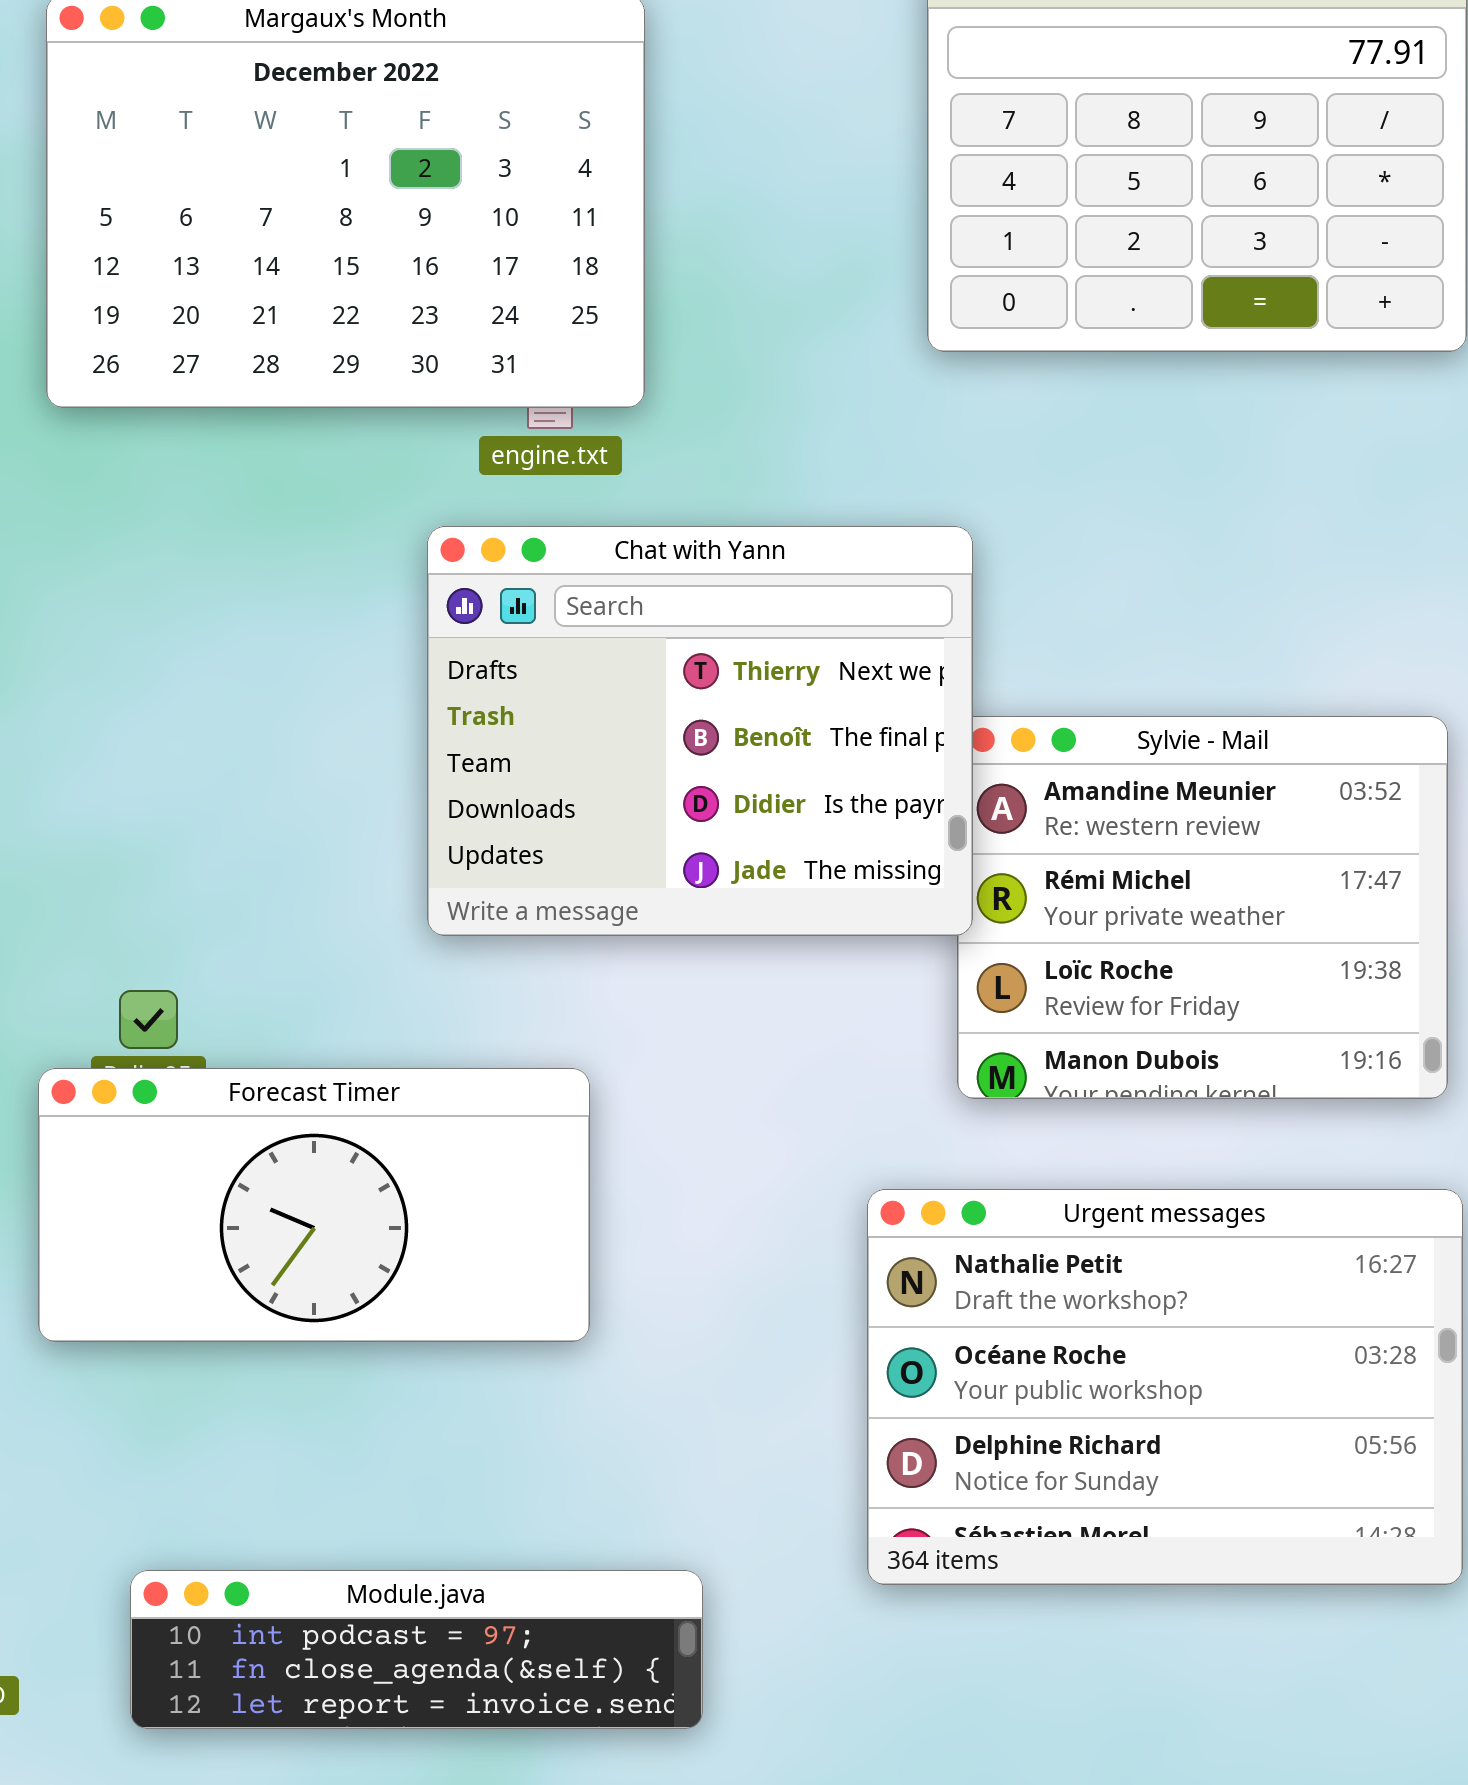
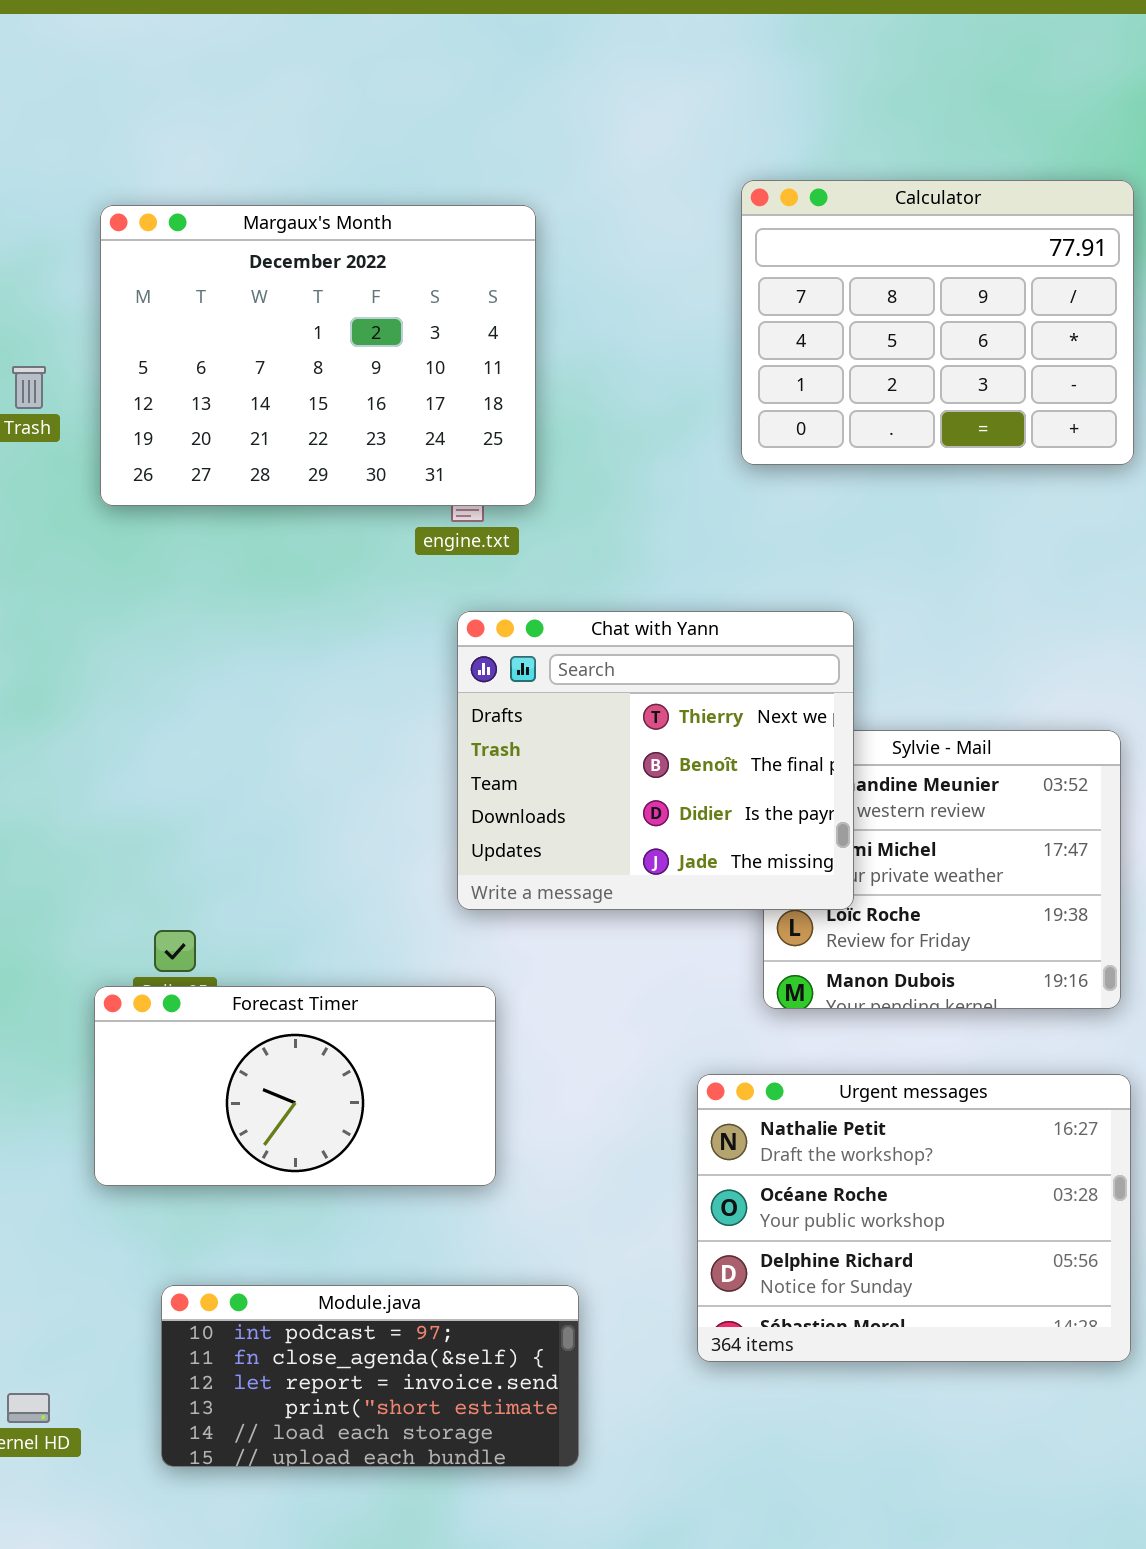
Chat with Yann: [427,526,973,936] -> [457,611,854,910], moved
Module.java: [130,1570,703,1729] -> [161,1285,579,1467], resized

